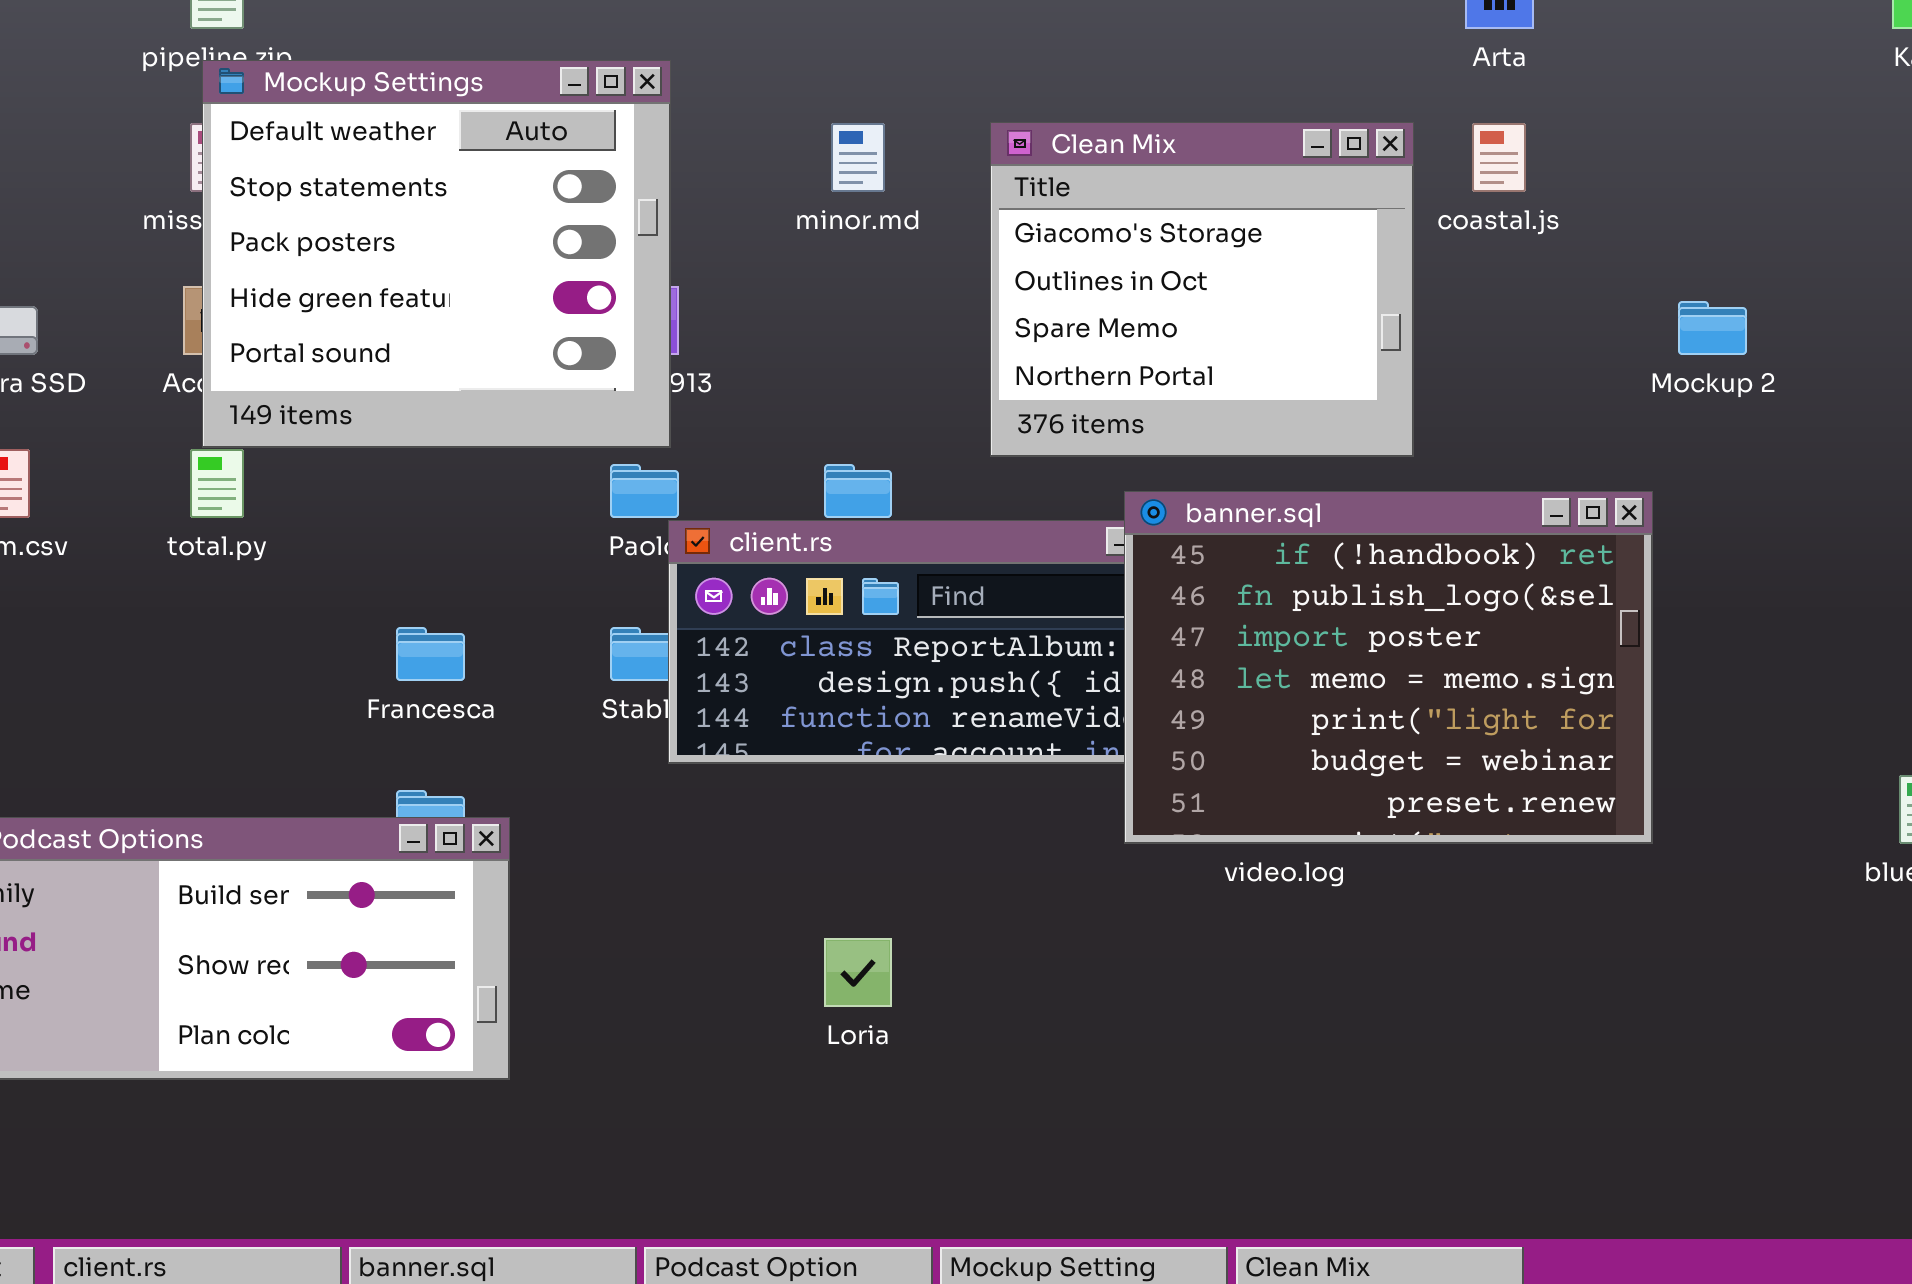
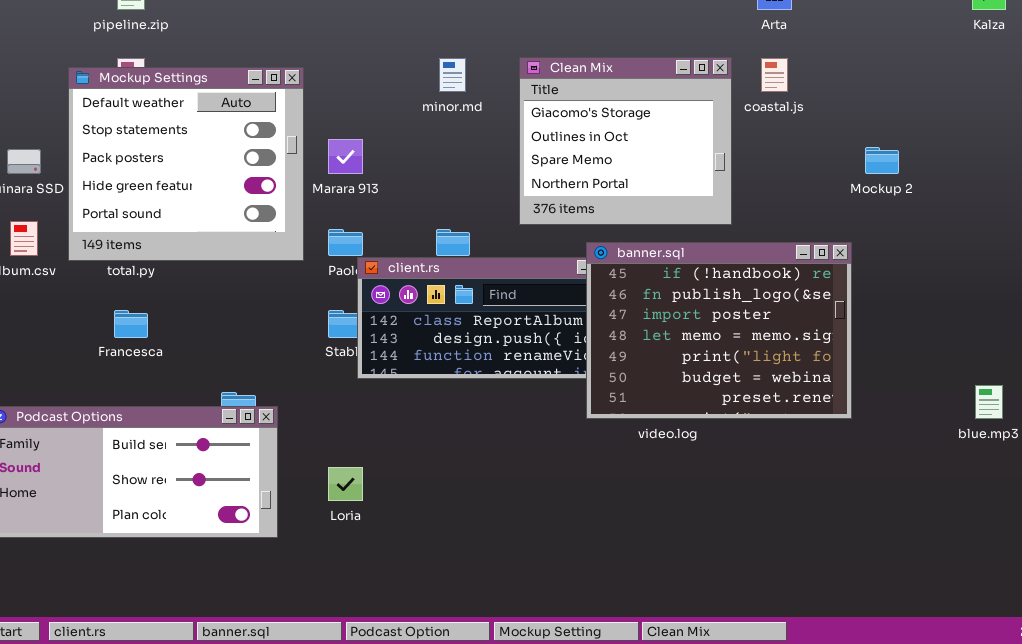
Mockup Settings: [202,60,671,448] -> [68,67,304,261], moved
Francesca: [396,627,465,681] -> [114,310,148,338], moved
Loria: [824,938,892,1007] -> [328,467,363,501], moved

